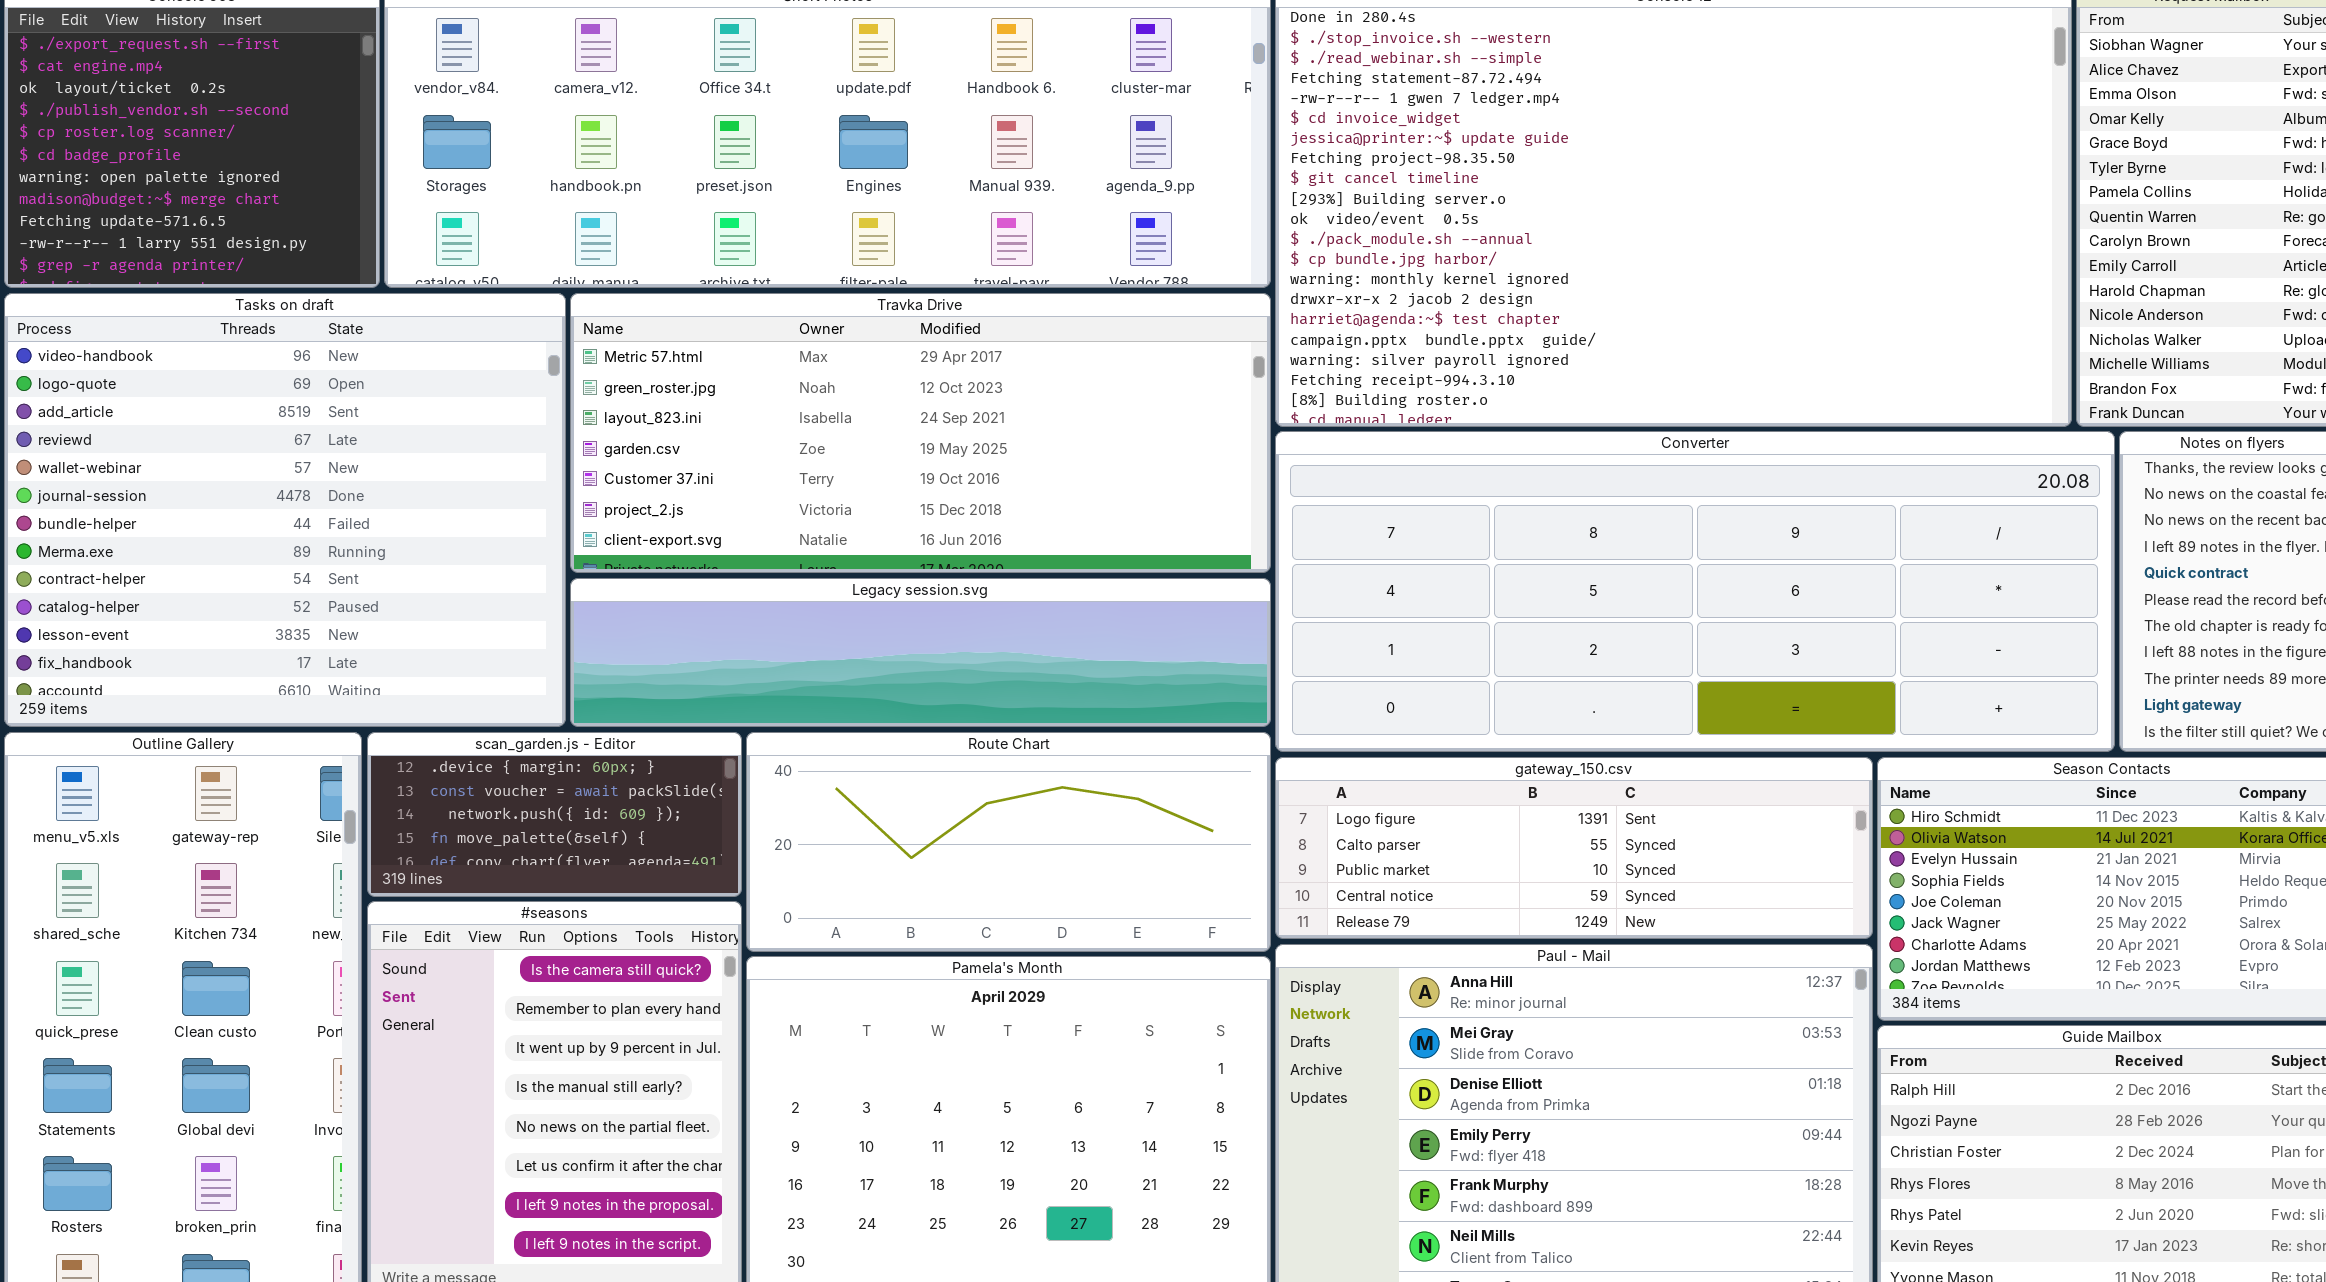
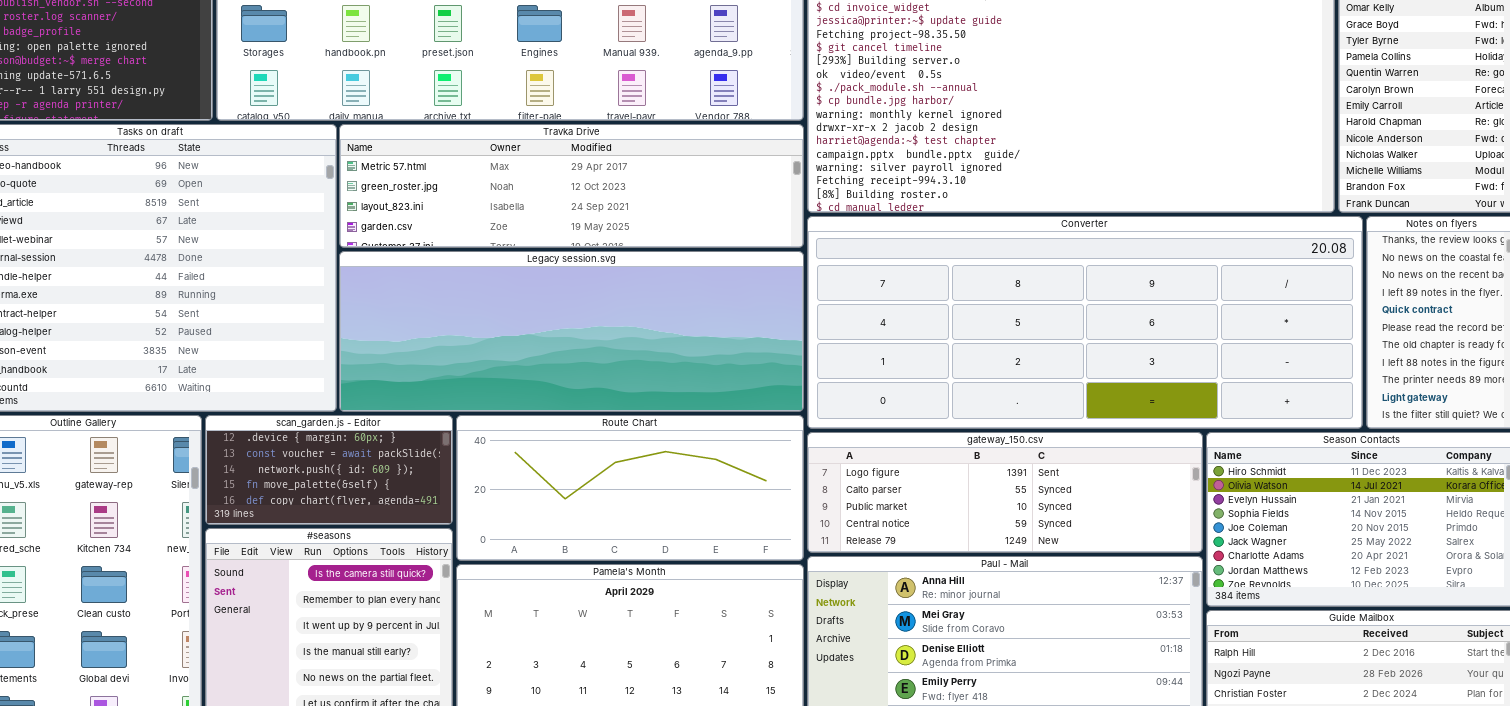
Travka Drive: [570,293,1271,573] -> [339,124,804,248], resized
Legacy session.svg: [570,578,1271,727] -> [339,251,804,412], resized

